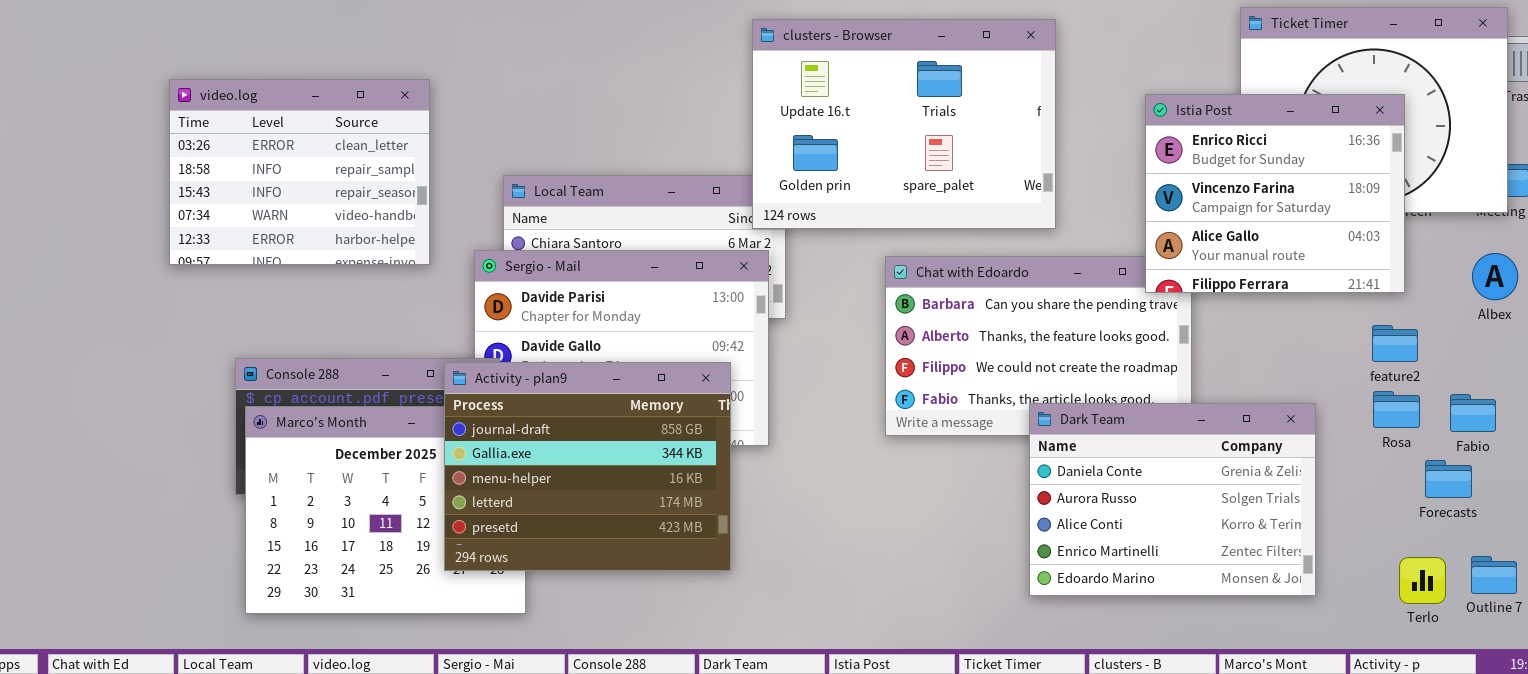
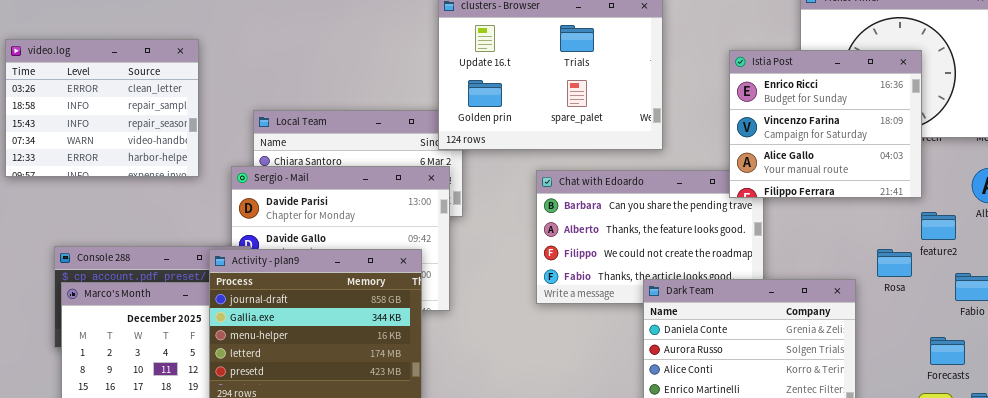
feature2: [1372,325,1418,362] -> [921,212,956,240], moved
Rosa: [1373,391,1420,428] -> [877,249,912,277], moved
Forecasts: [1425,460,1472,498] -> [930,337,965,365], moved

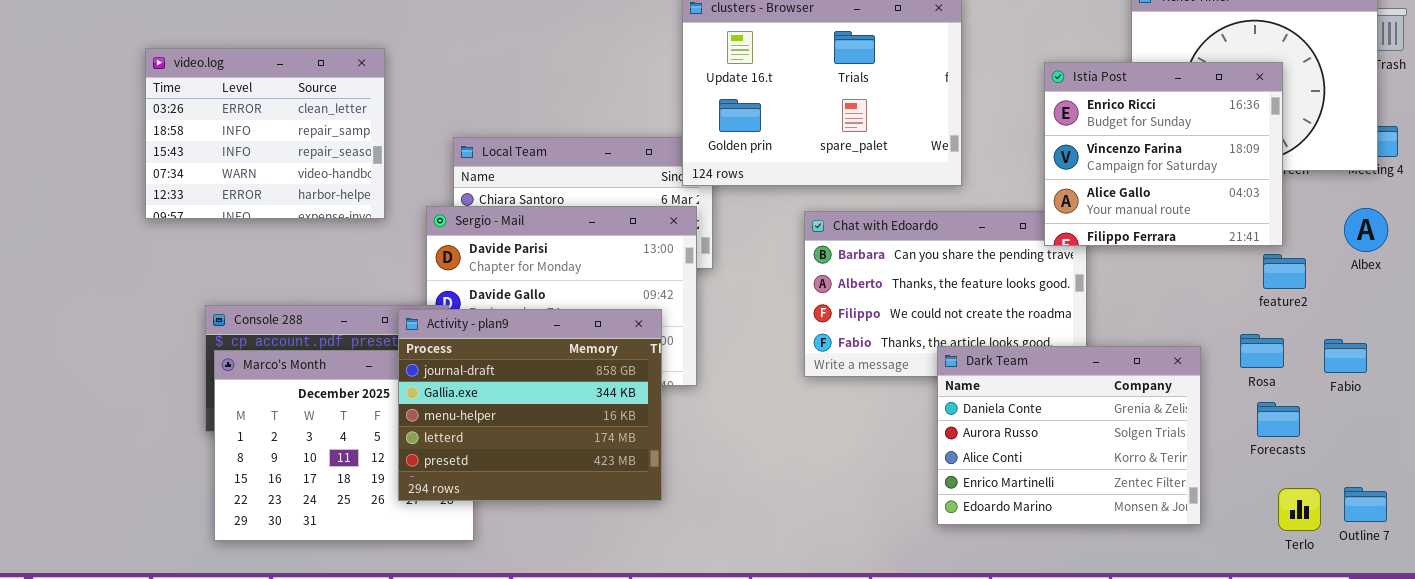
feature2: [921,212,956,240] -> [1263,254,1306,289], moved
Rosa: [877,249,912,277] -> [1240,334,1284,368], moved
Forecasts: [930,337,965,365] -> [1257,402,1300,437], moved

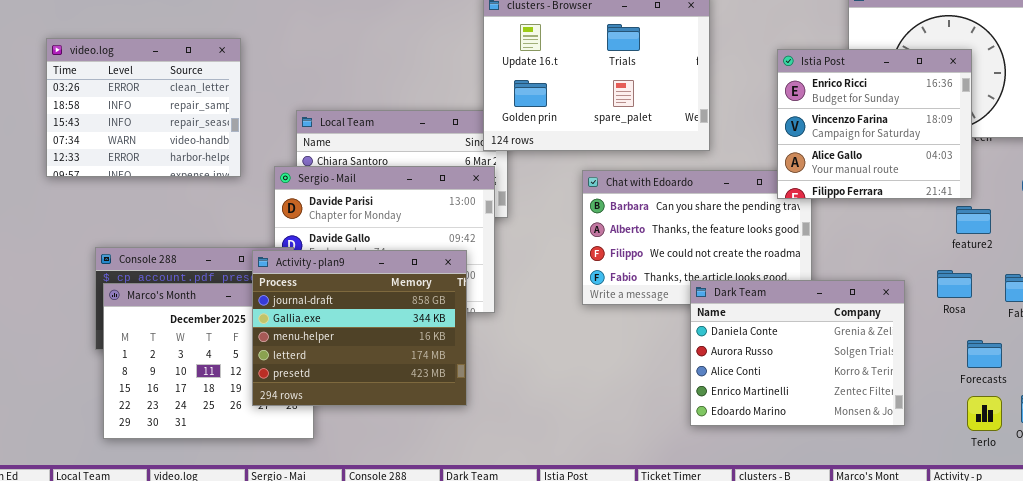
Forecasts: [1257,402,1300,437] -> [967,340,1002,368], moved

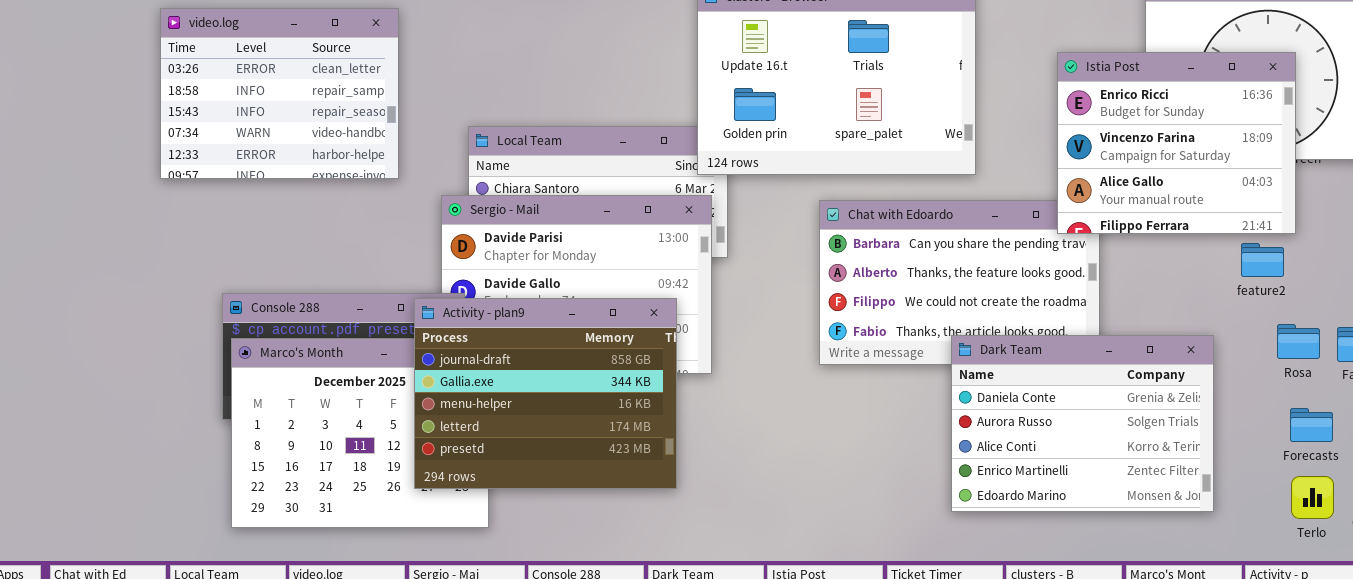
video.log: [46,38,241,177] -> [160,8,399,179], moved
feature2: [956,206,991,234] -> [1241,243,1284,277], moved
Rosa: [937,270,972,298] -> [1277,324,1320,359], moved

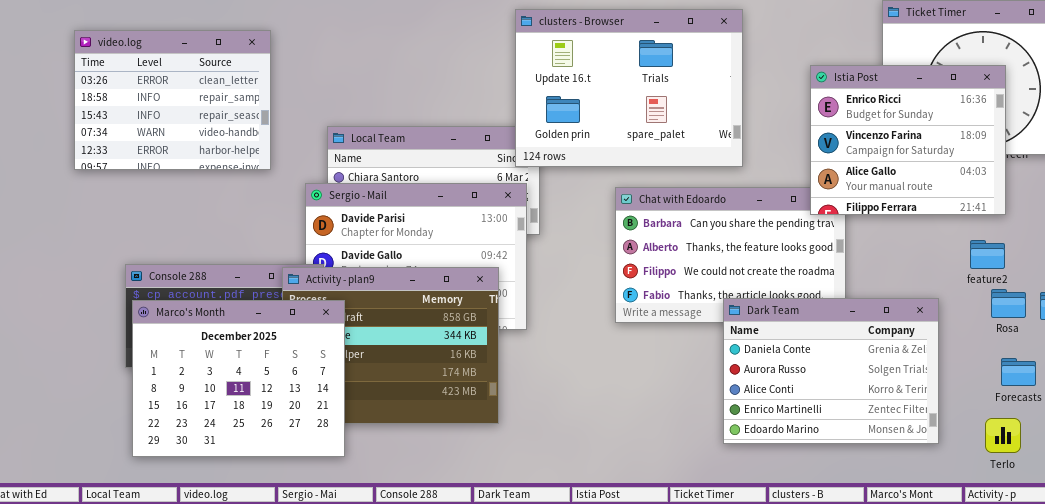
feature2: [1241,243,1284,277] -> [970,240,1005,269], moved
Marco's Month: [231,338,489,528] -> [132,300,345,457], raised
Terlo: [1291,476,1334,519] -> [985,418,1021,453], moved

